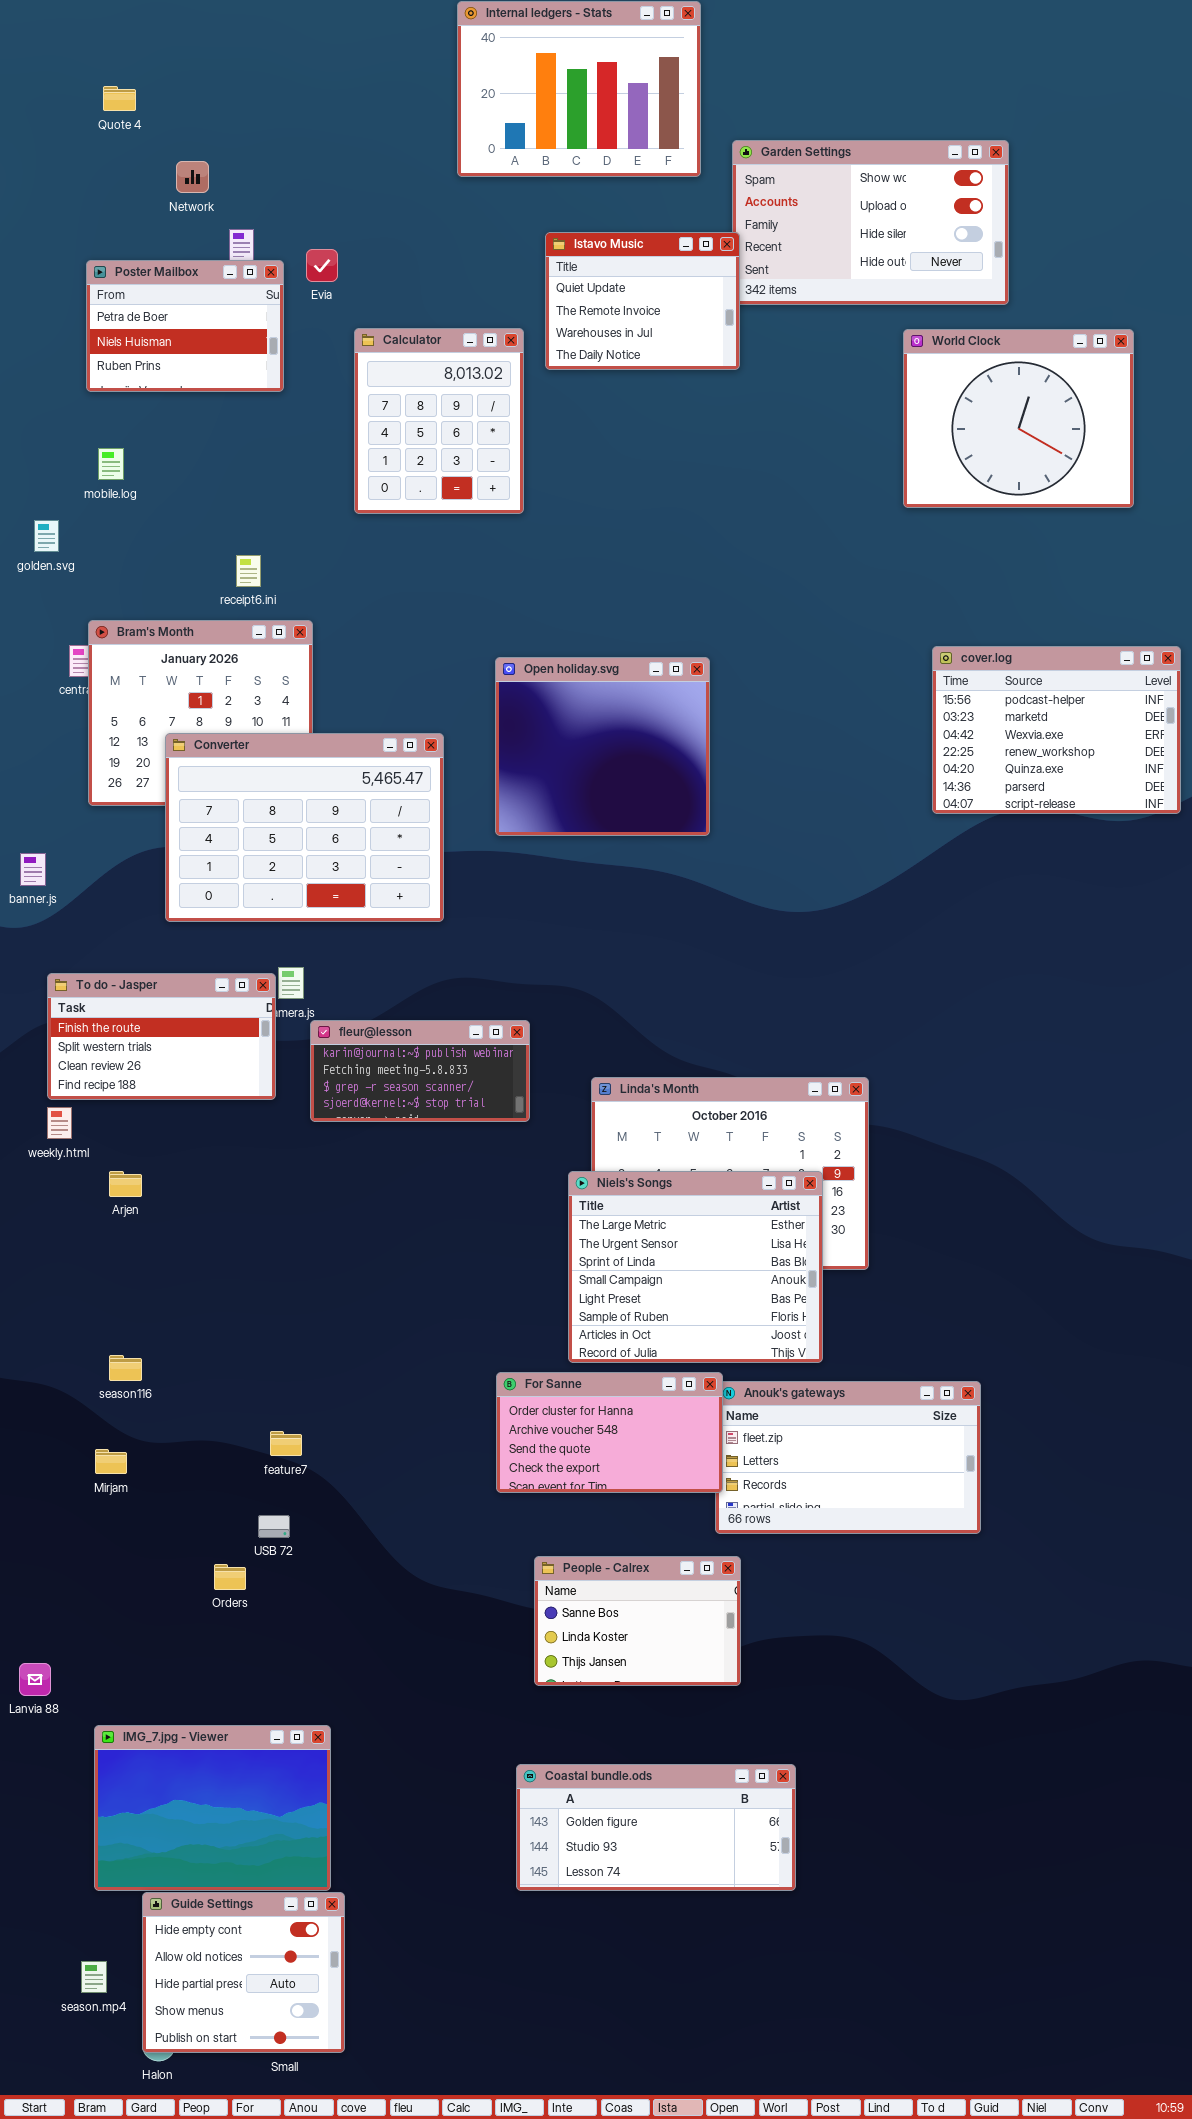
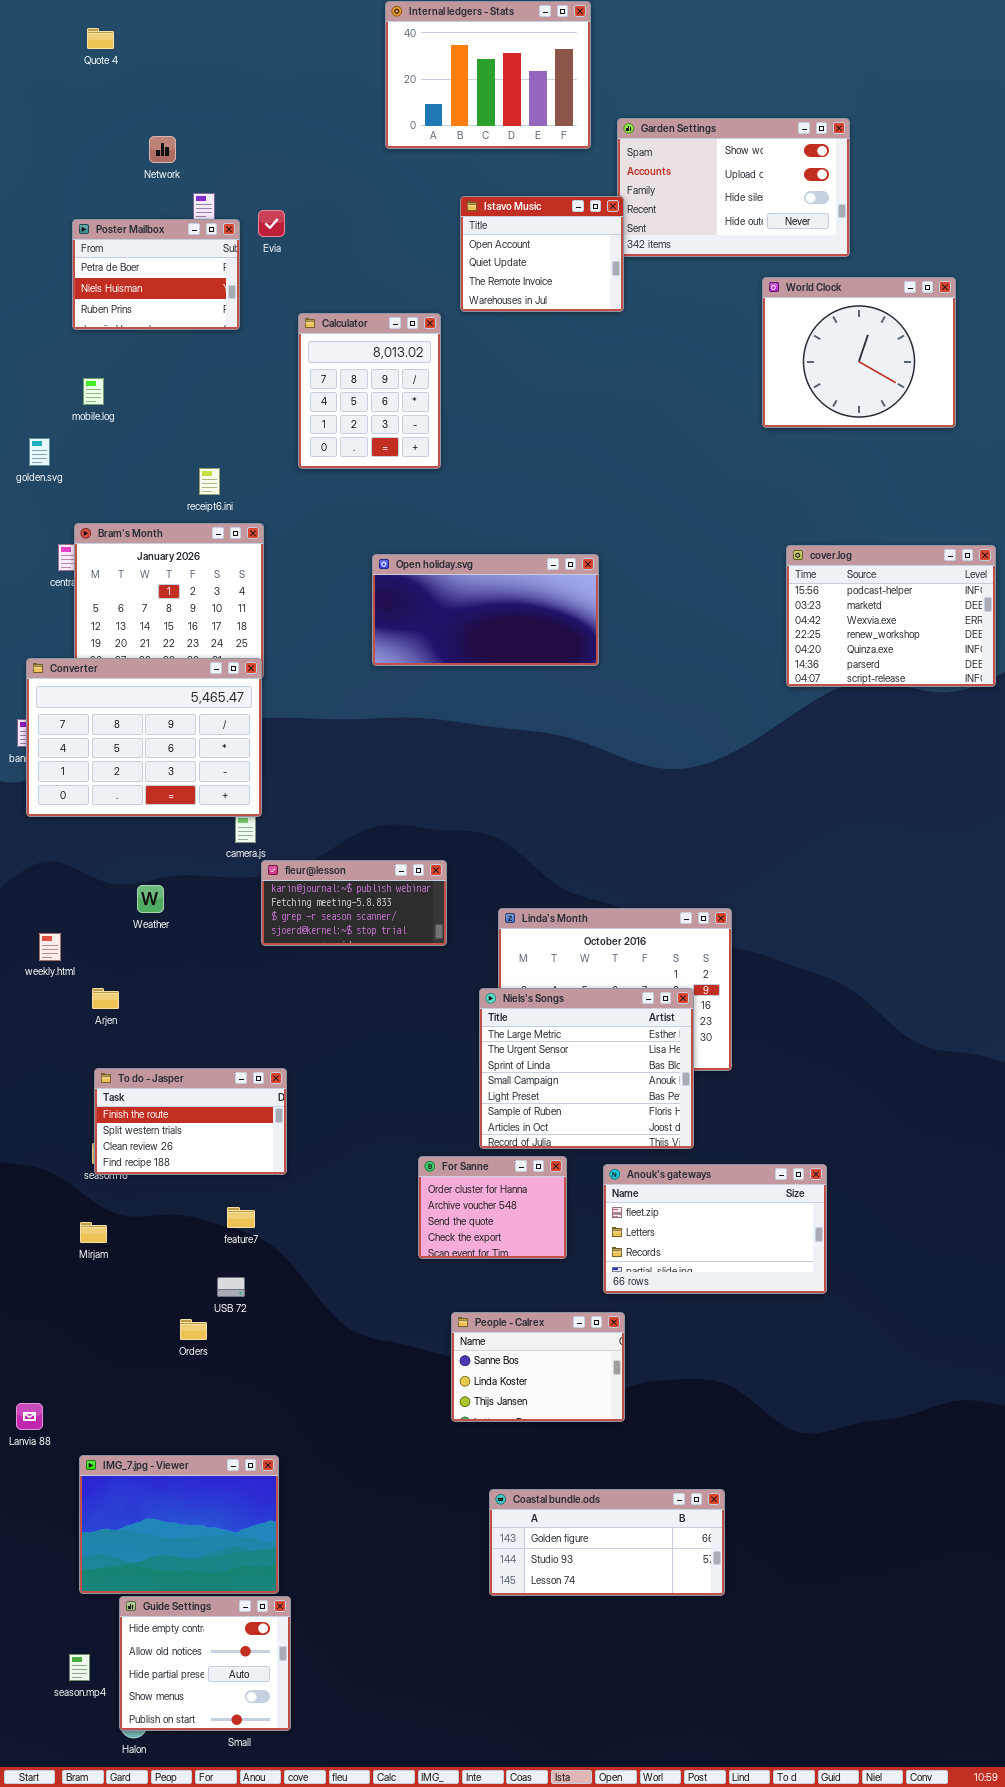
Quote 4: [103,86,136,111] -> [87,28,114,49], moved
Istavo Music: [545,232,740,370] -> [460,196,624,312], scrolled up 1 row
Calculator: [354,328,524,514] -> [298,313,441,469], moved
Open holiday.svg: [495,657,710,836] -> [372,554,599,666], resized
Converter: [165,733,444,922] -> [26,658,262,817], moved
To do - Jasper: [47,973,276,1100] -> [94,1068,287,1175], moved
For Sanne: [496,1372,723,1493] -> [418,1156,567,1259], resized
Coastal bundle.ods: [516,1764,796,1891] -> [489,1489,725,1596], moved

